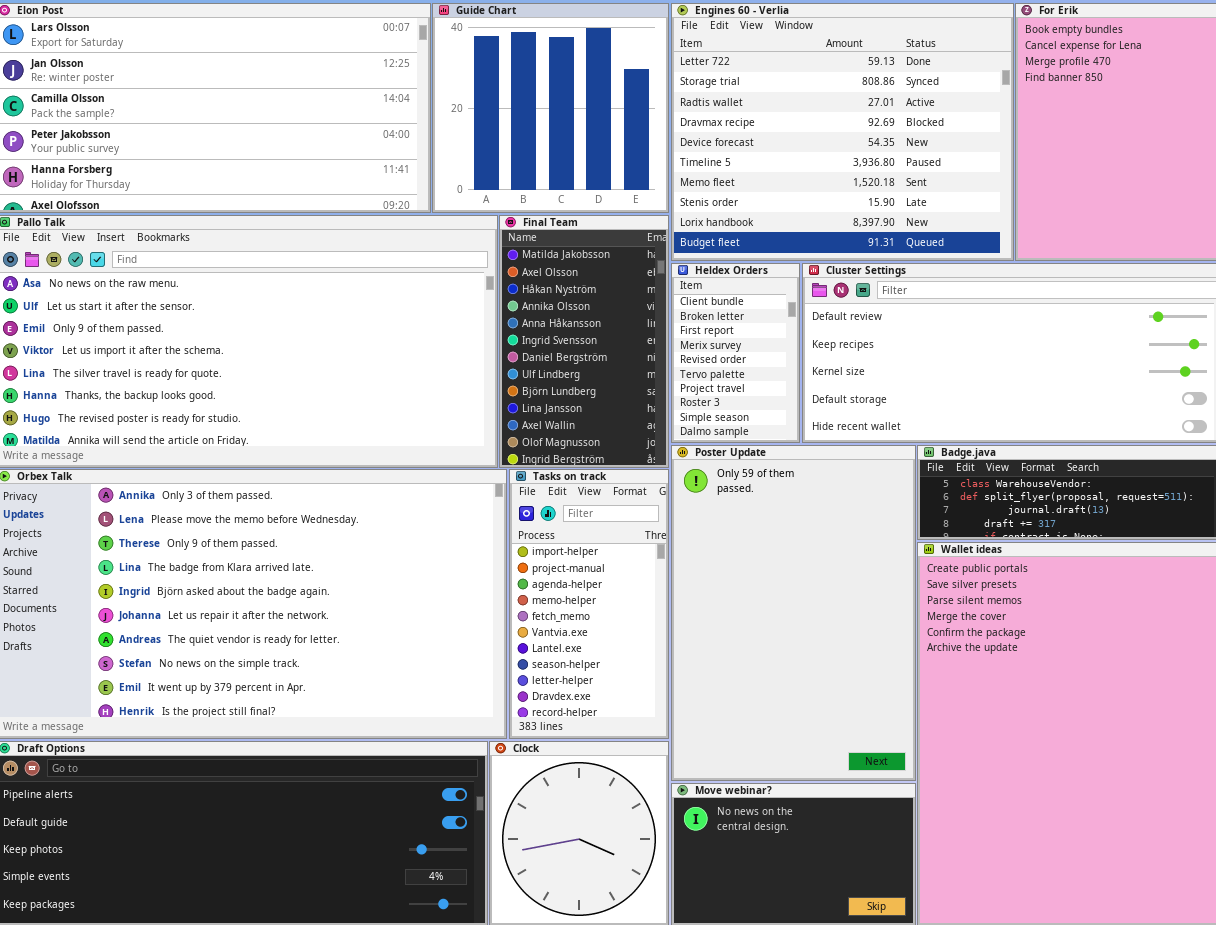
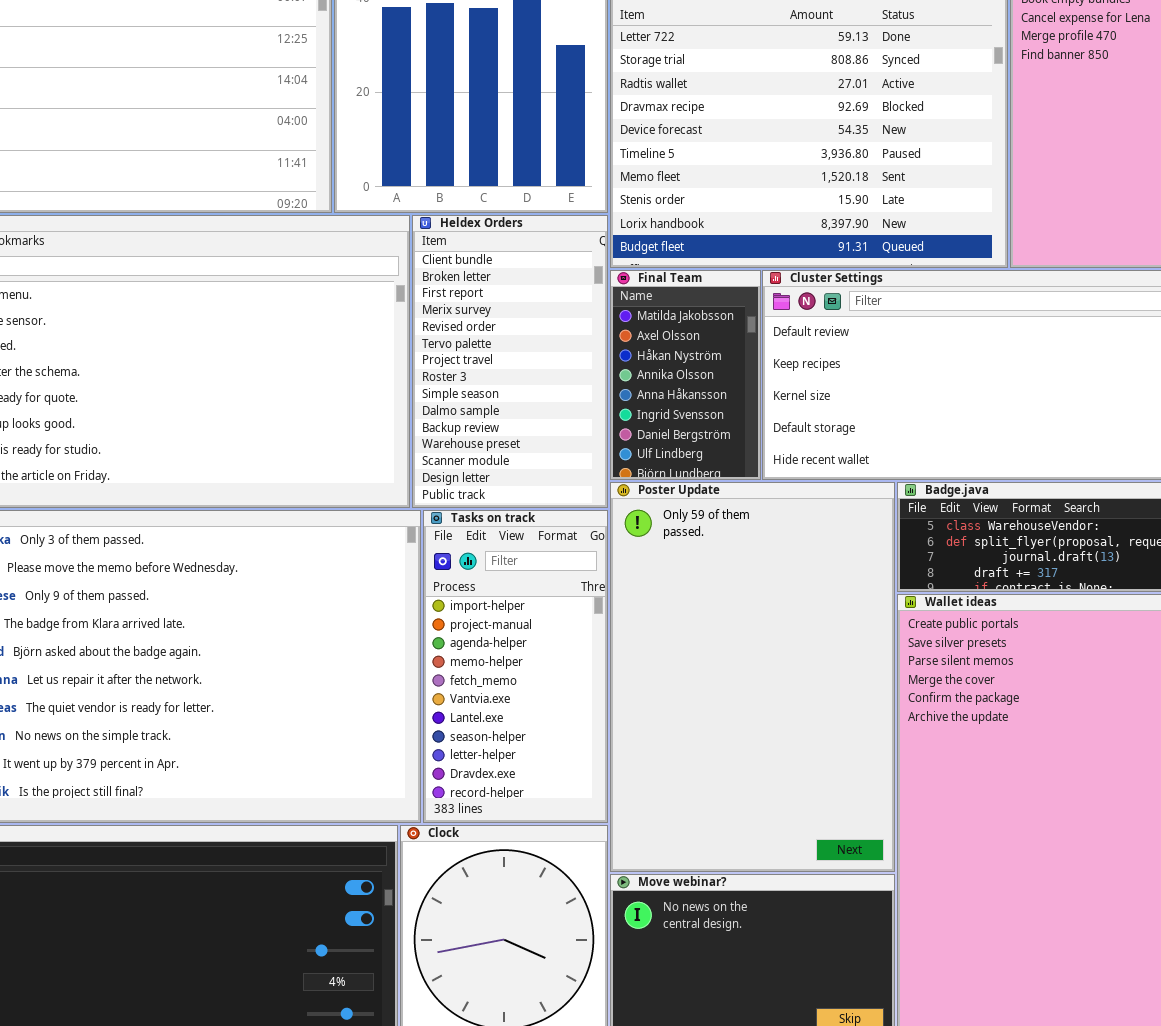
Final Team: [499,215,669,468] -> [610,270,761,480], moved, resized
Heldex Orders: [671,263,800,443] -> [412,215,608,508], moved, resized

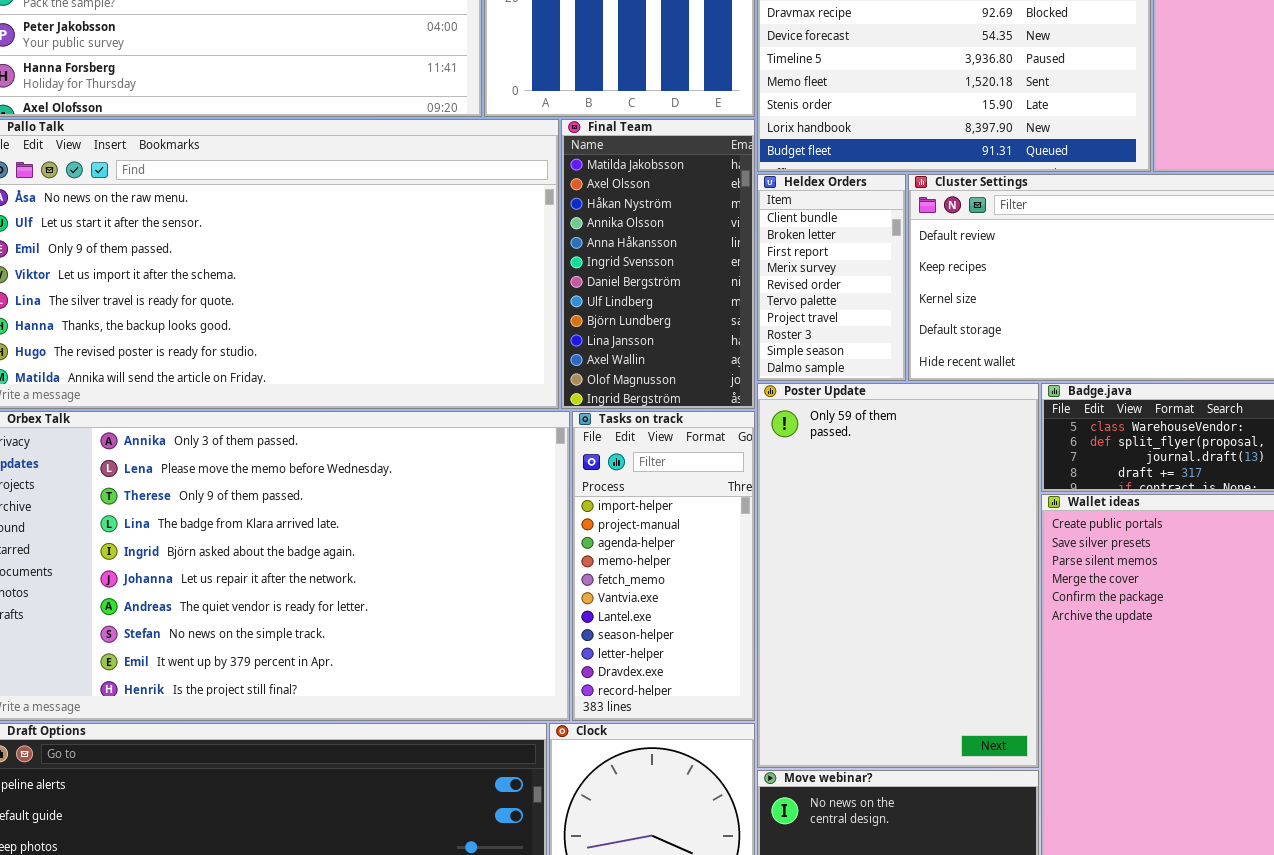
Heldex Orders: [412,215,608,508] -> [757,174,906,381], moved, resized
Final Team: [610,270,761,480] -> [561,119,755,409], moved, resized

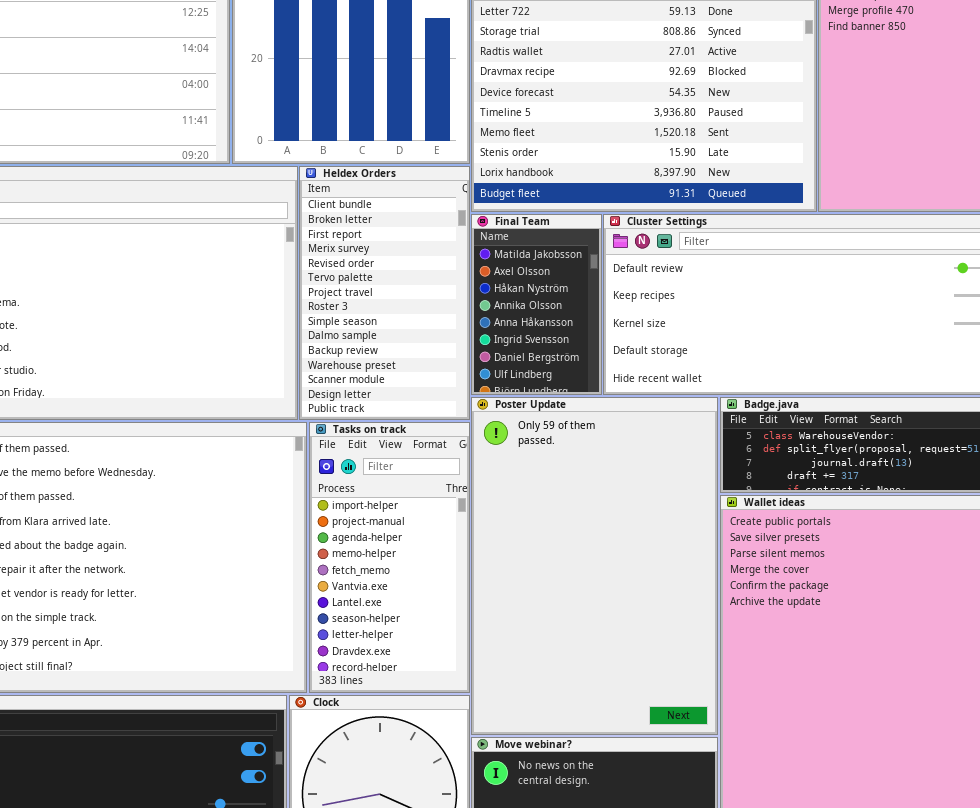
Final Team: [561,119,755,409] -> [471,214,602,395], moved, resized
Heldex Orders: [757,174,906,381] -> [299,166,470,420], moved, resized

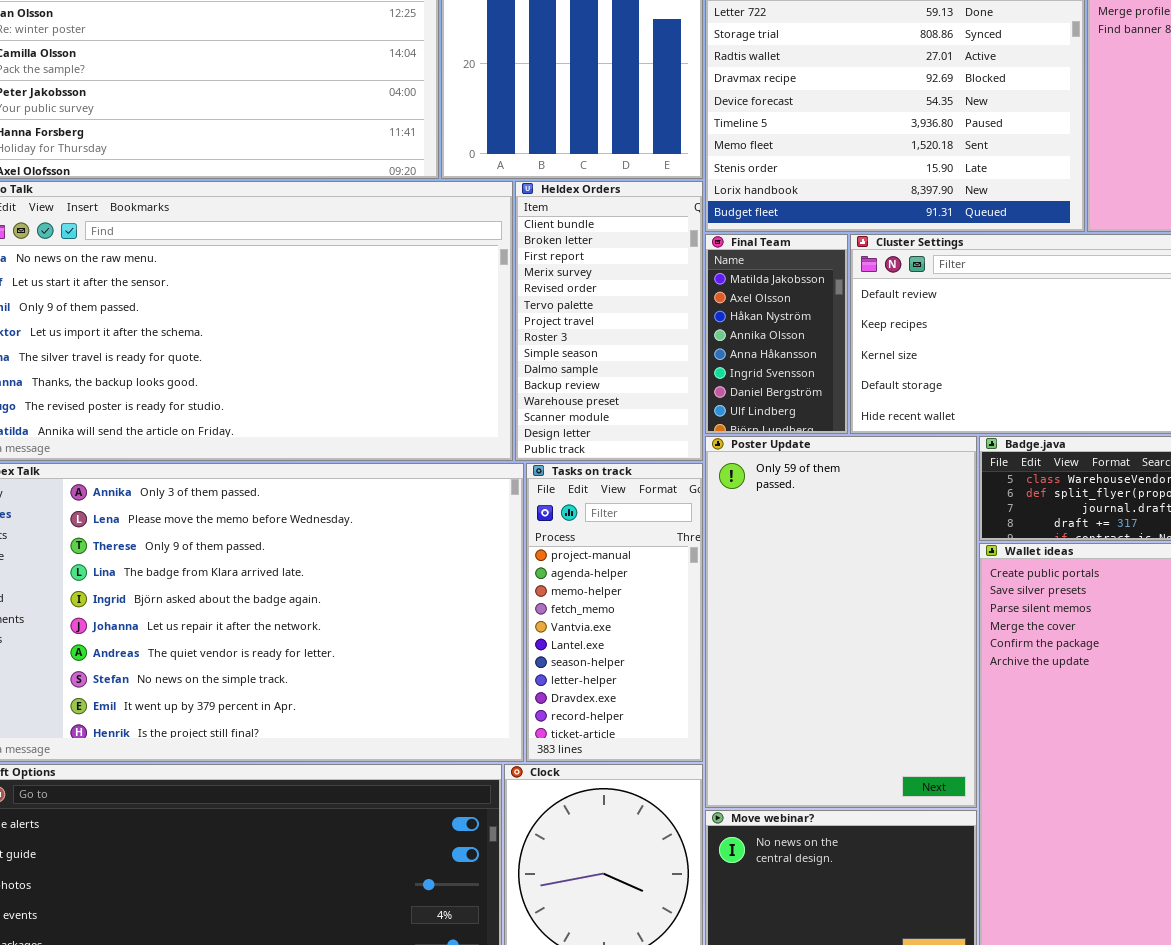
Tasks on track: [309,422,470,693] -> [526,463,703,762], scrolled down 1 row

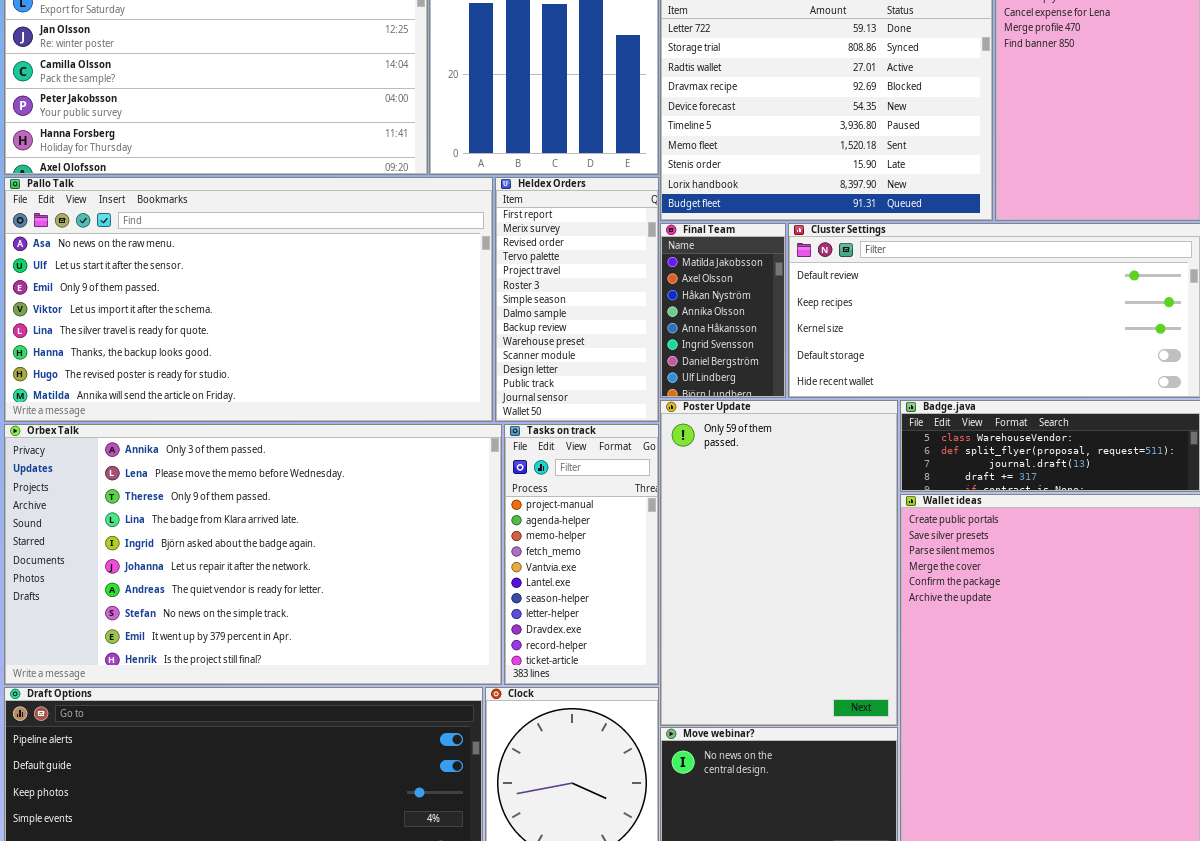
Heldex Orders: [515,181,703,461] -> [495,177,659,422], scrolled down 2 rows

